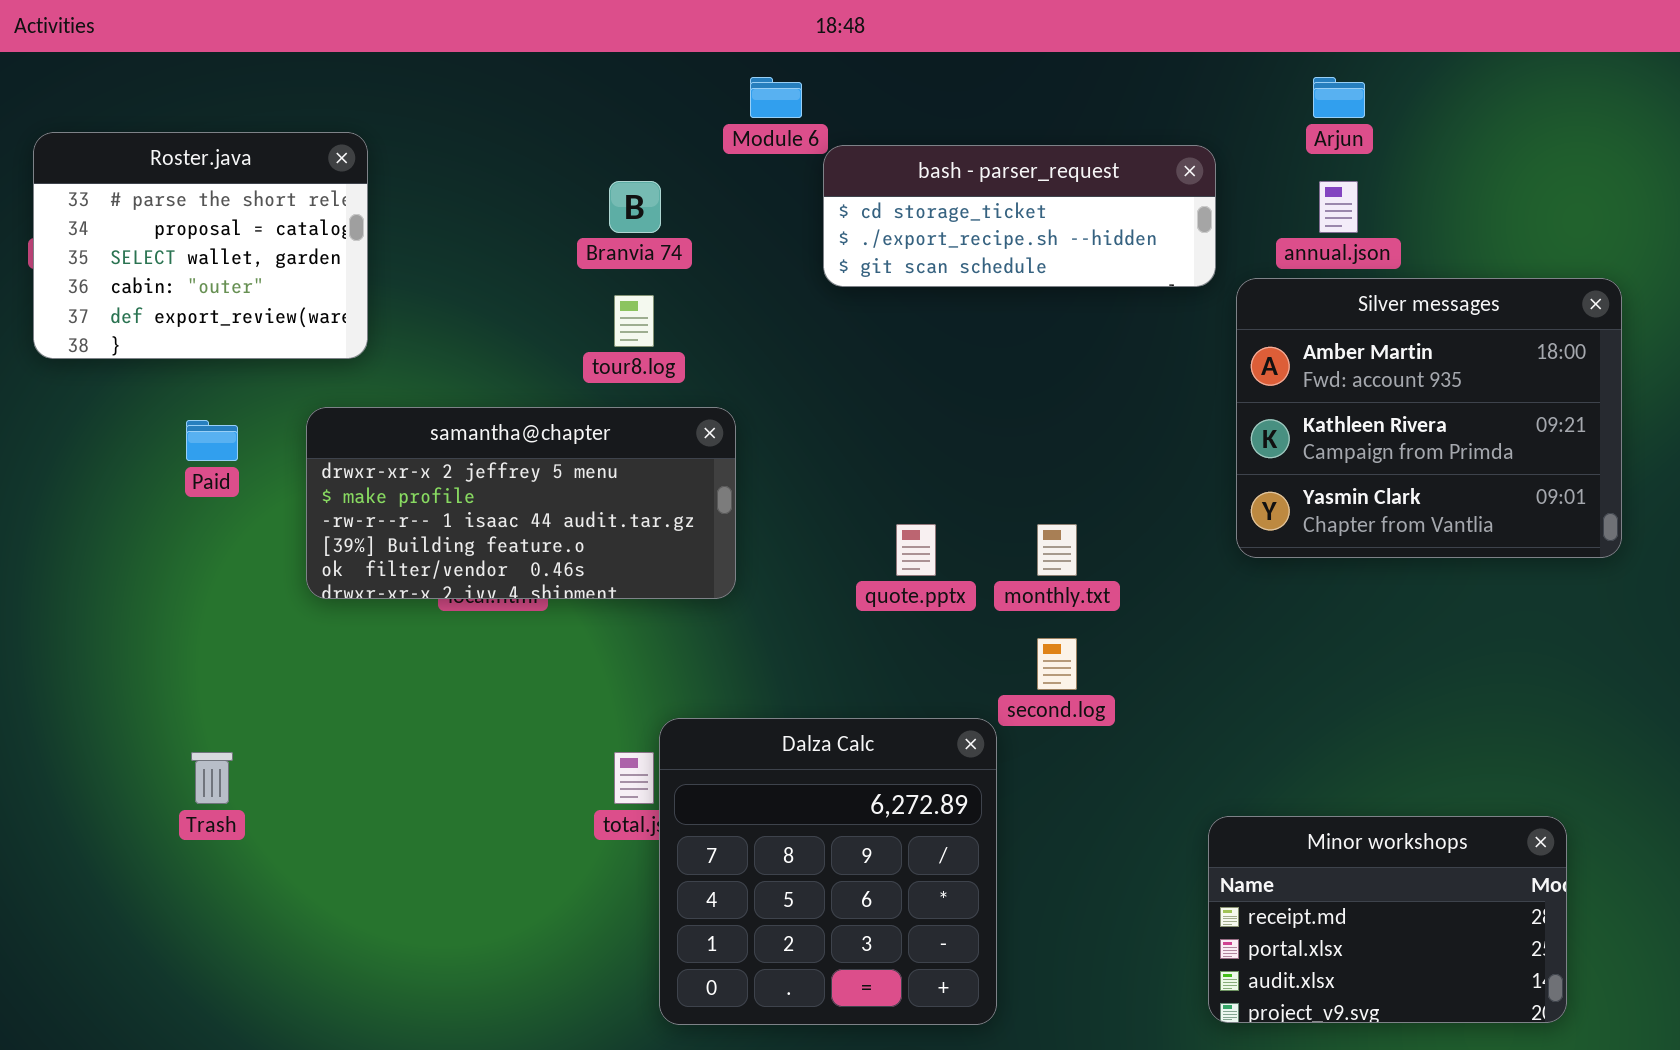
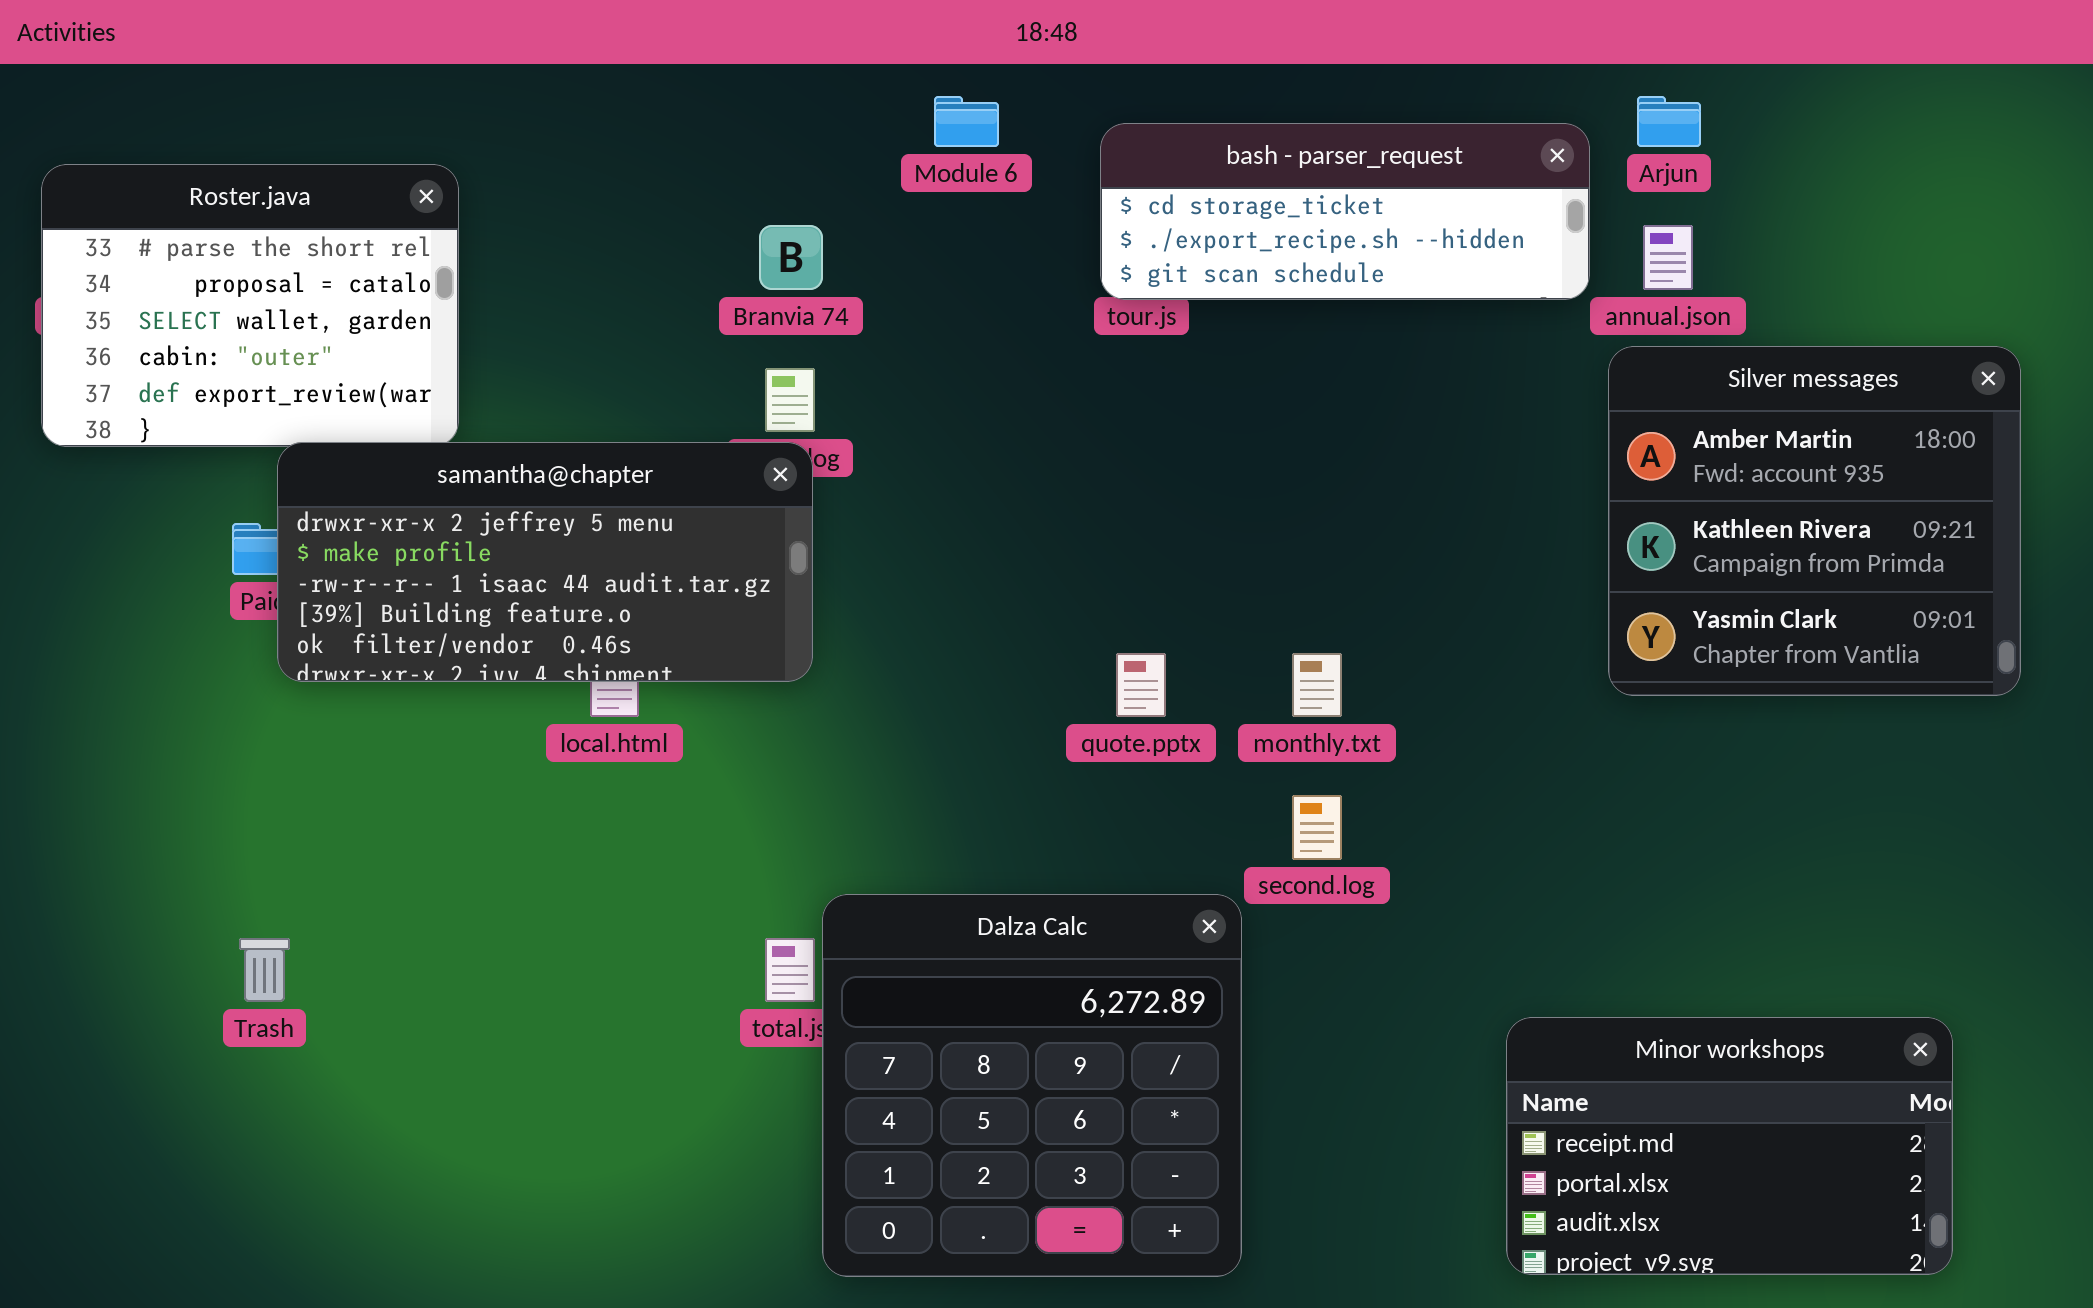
bash - parser_request: [823,145,1216,287] -> [1100,123,1590,300], moved
Silver messages: [1236,278,1622,558] -> [1608,346,2021,696], resized
samantha@chapter: [306,407,736,599] -> [277,442,813,682], moved

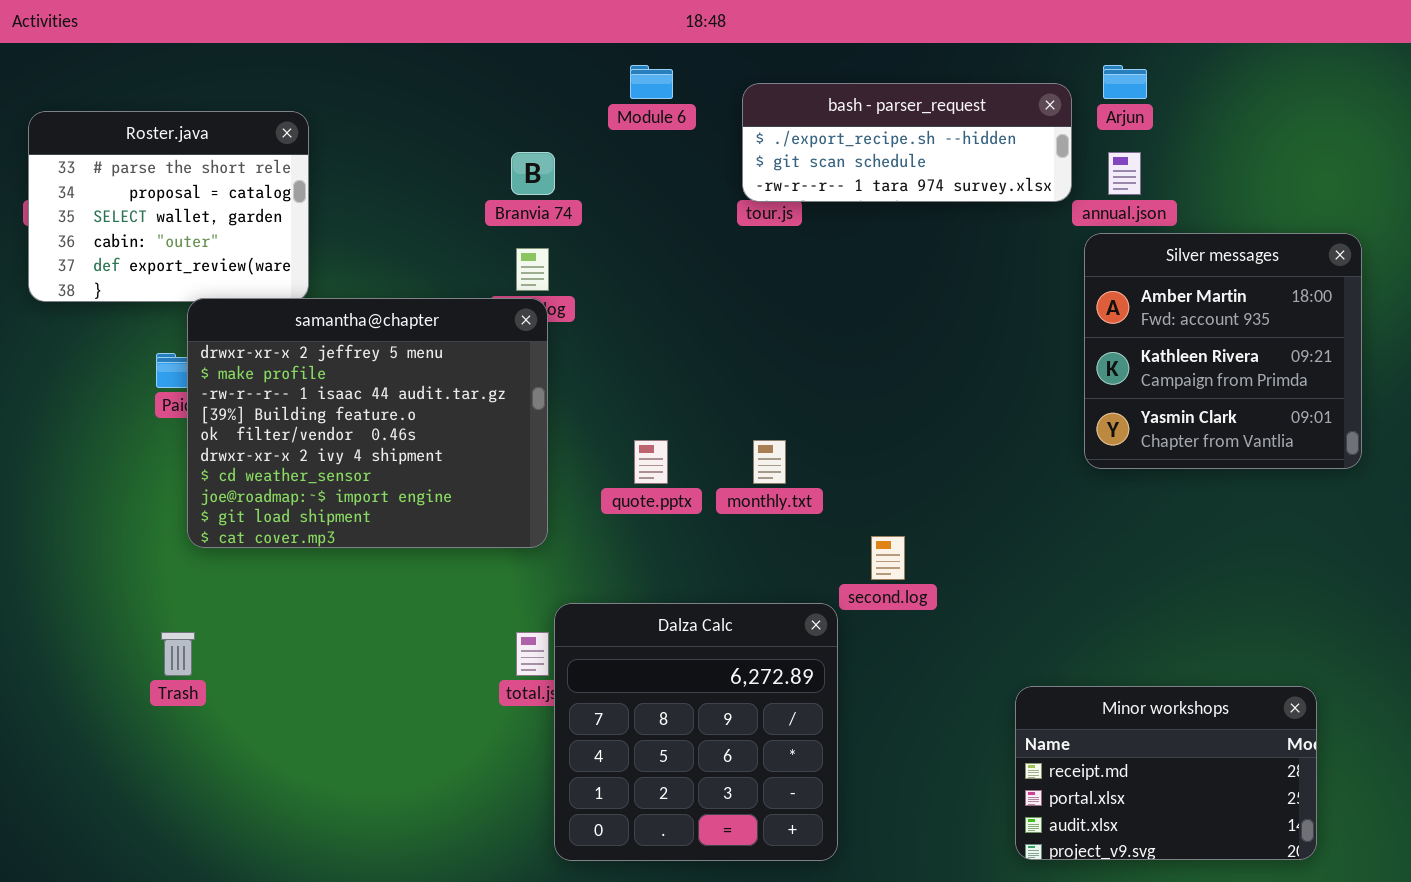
bash - parser_request: [1100,123,1590,300] -> [742,83,1072,202], scrolled down 1 row
samantha@chapter: [277,442,813,682] -> [187,298,548,548], resized
quote.pptx: [1116,653,1166,717] -> [634,440,668,484], moved
monthly.txt: [1292,653,1342,717] -> [753,440,786,484], moved

